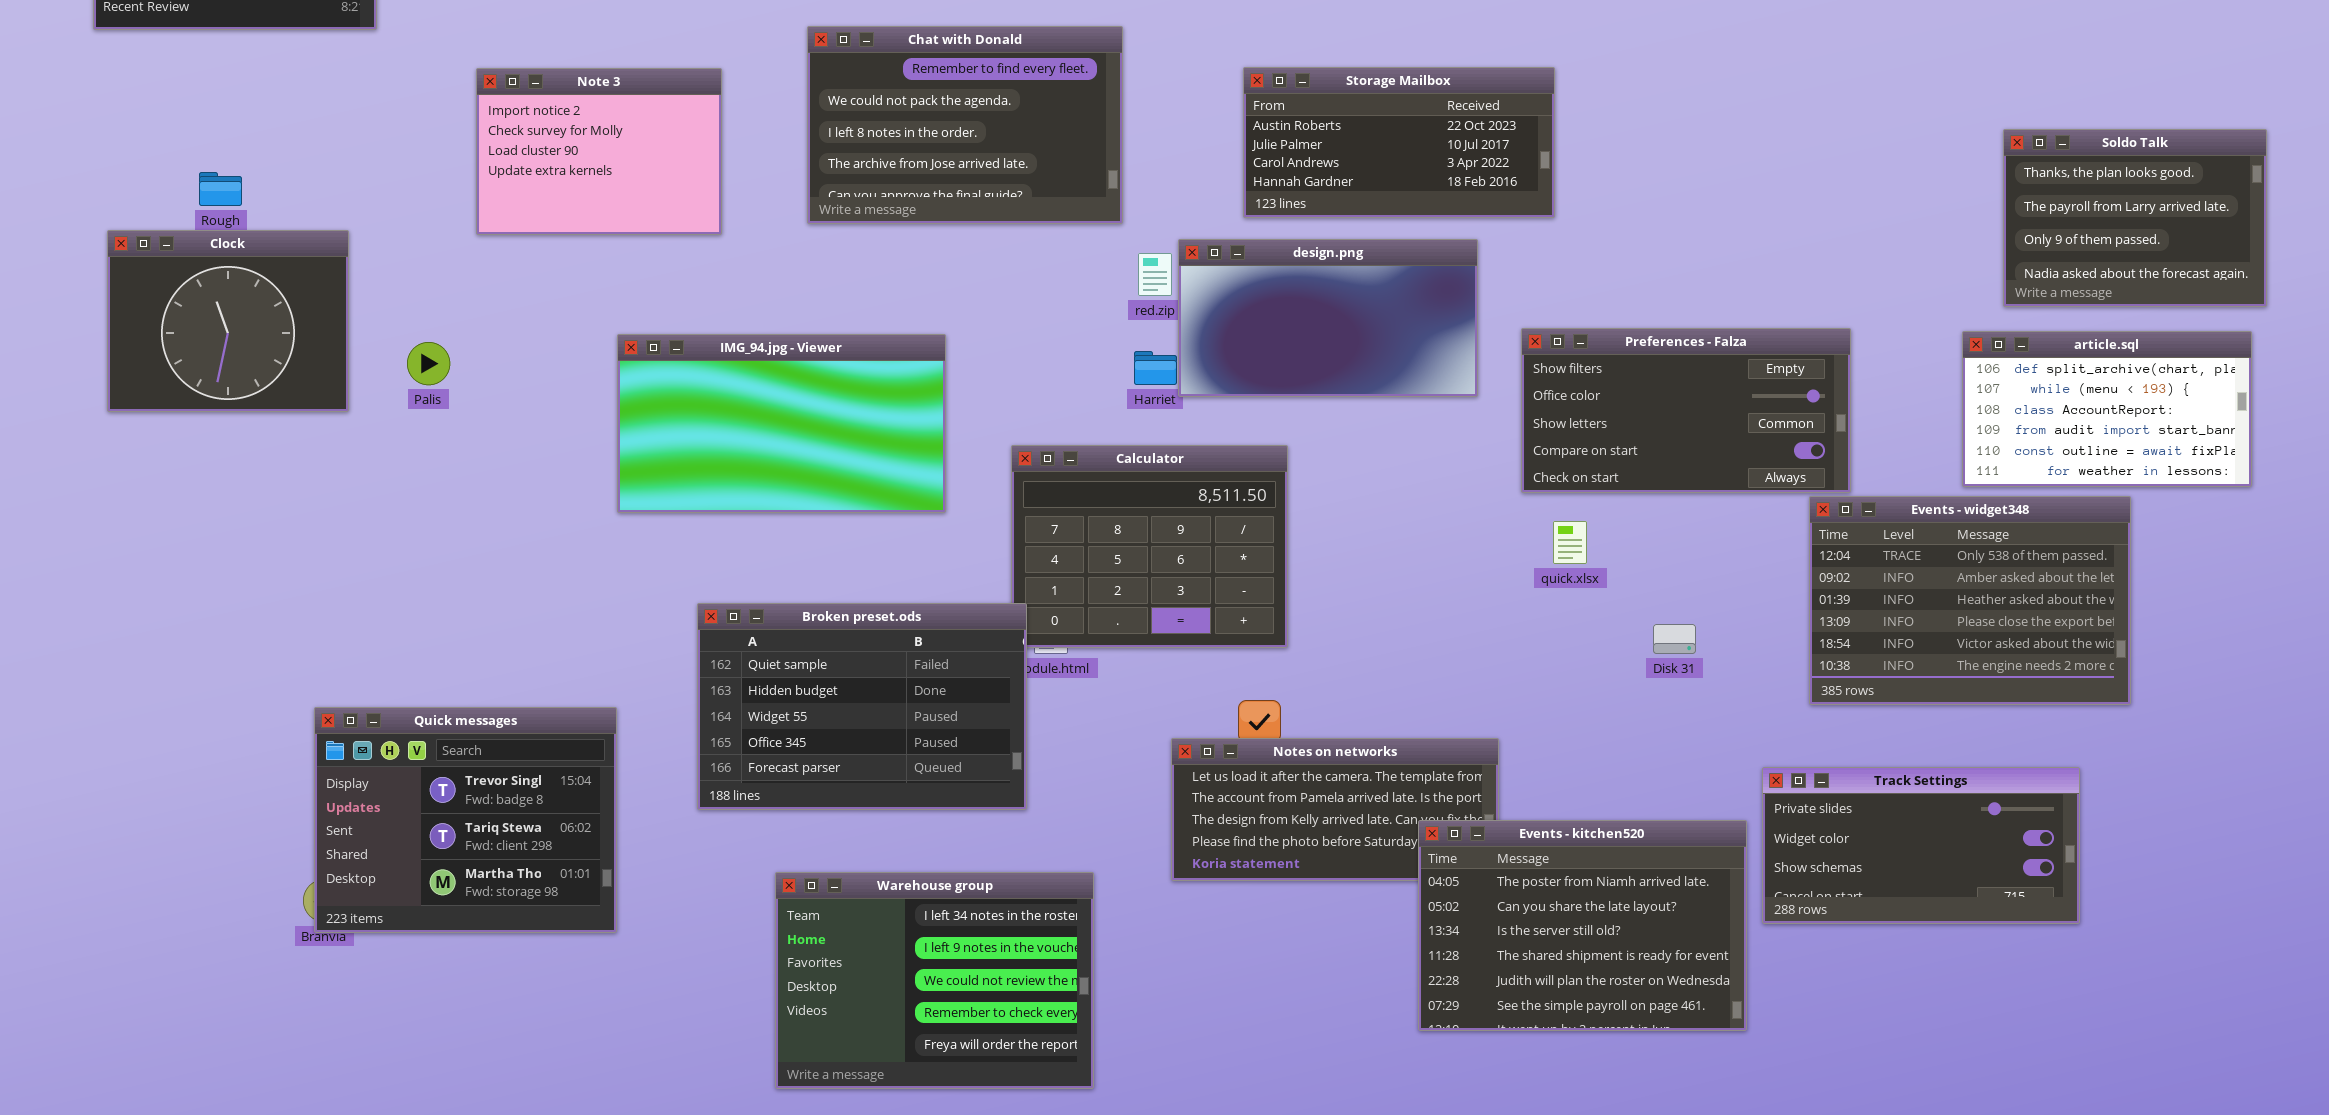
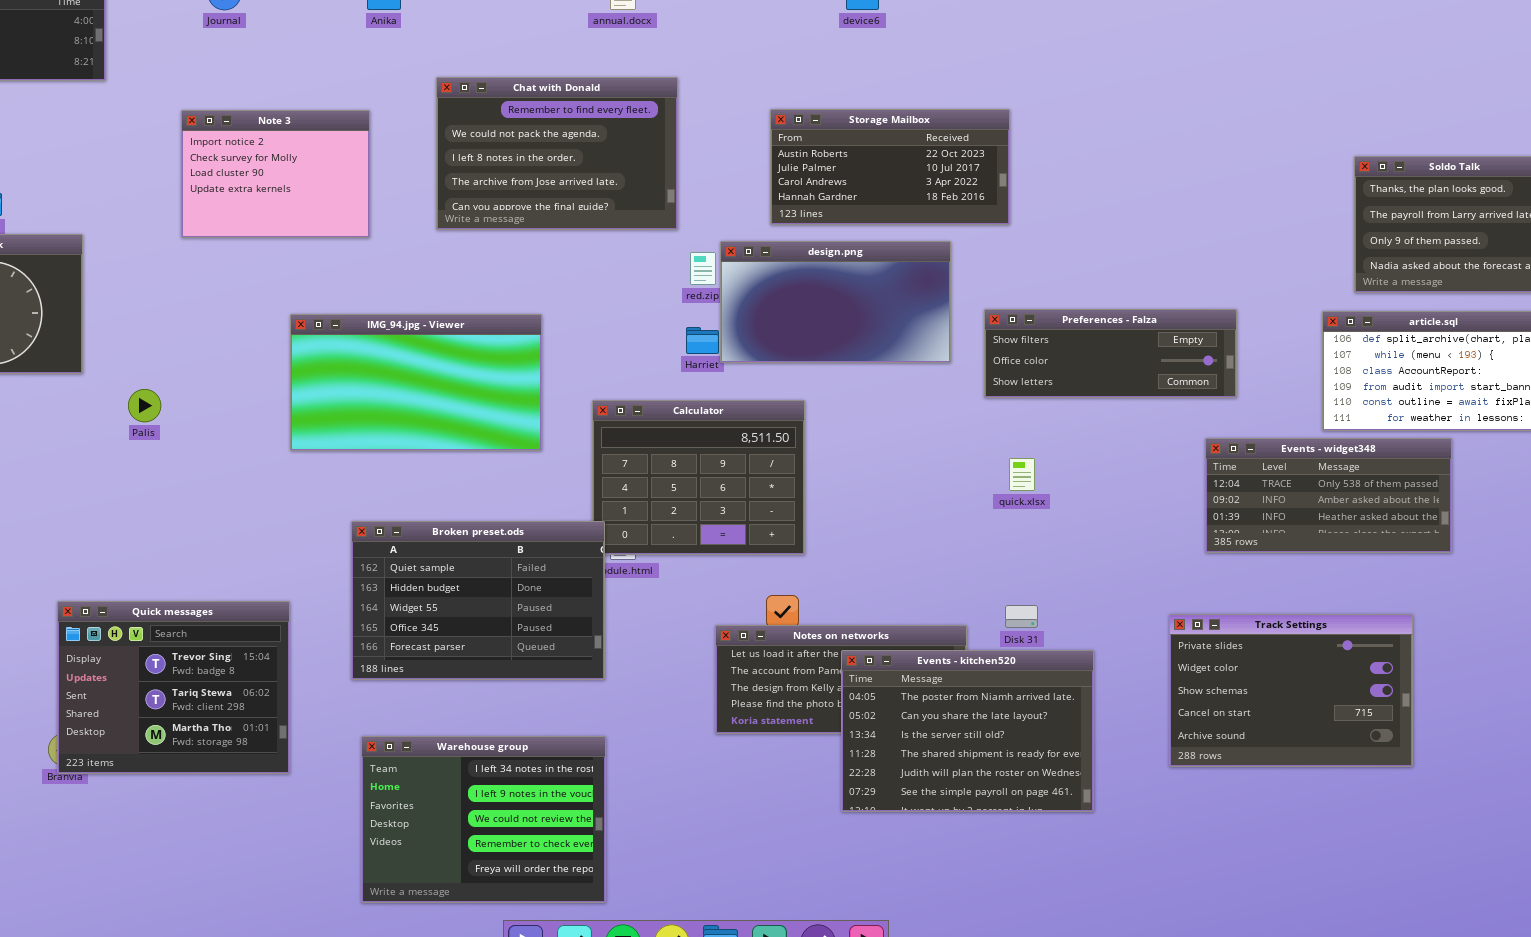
Preferences - Falza: [1521,328,1851,493] -> [984,309,1237,398], resized
Palis: [407,342,450,385] -> [128,389,161,422], moved
Events - widget348: [1809,496,2131,705] -> [1205,438,1452,553], resized
Disk 31: [1653,624,1696,654] -> [1005,605,1038,628], moved
Track Settings: [1762,767,2080,924] -> [1169,614,1413,767], resized
Events - kitchen520: [1418,820,1747,1031] -> [841,650,1094,812], moved
Warehouse group: [775,872,1094,1089] -> [361,736,606,903], moved

